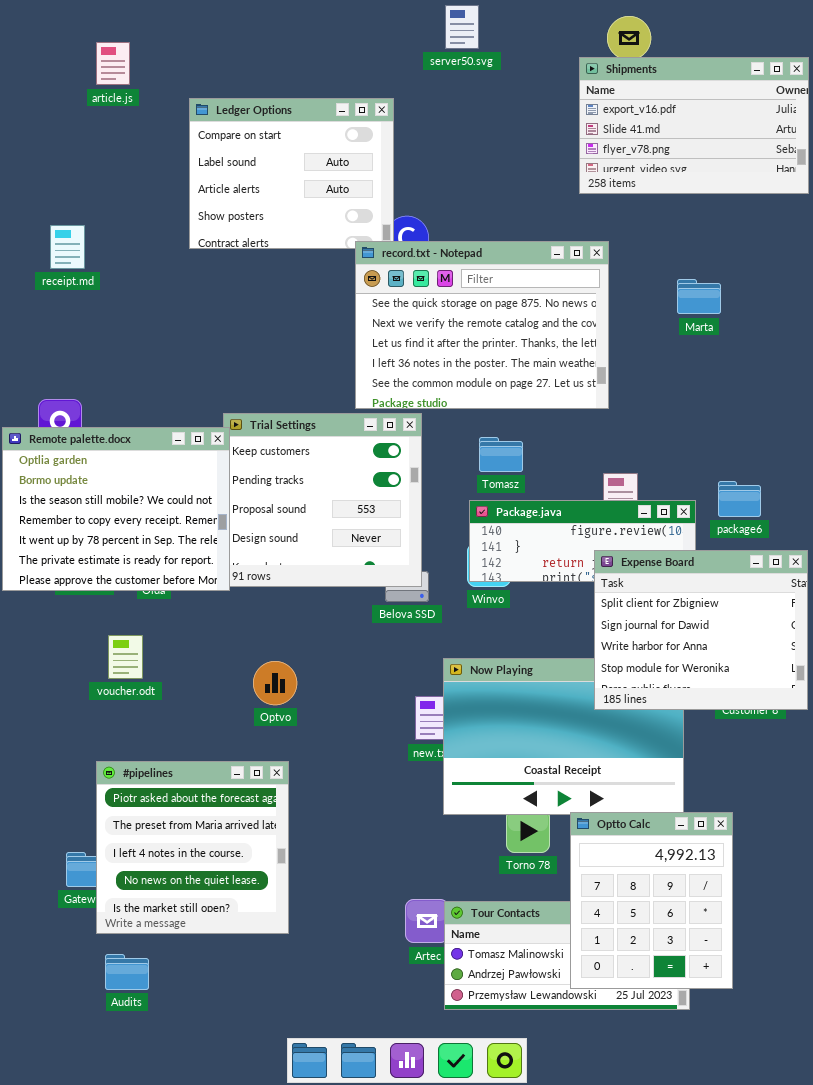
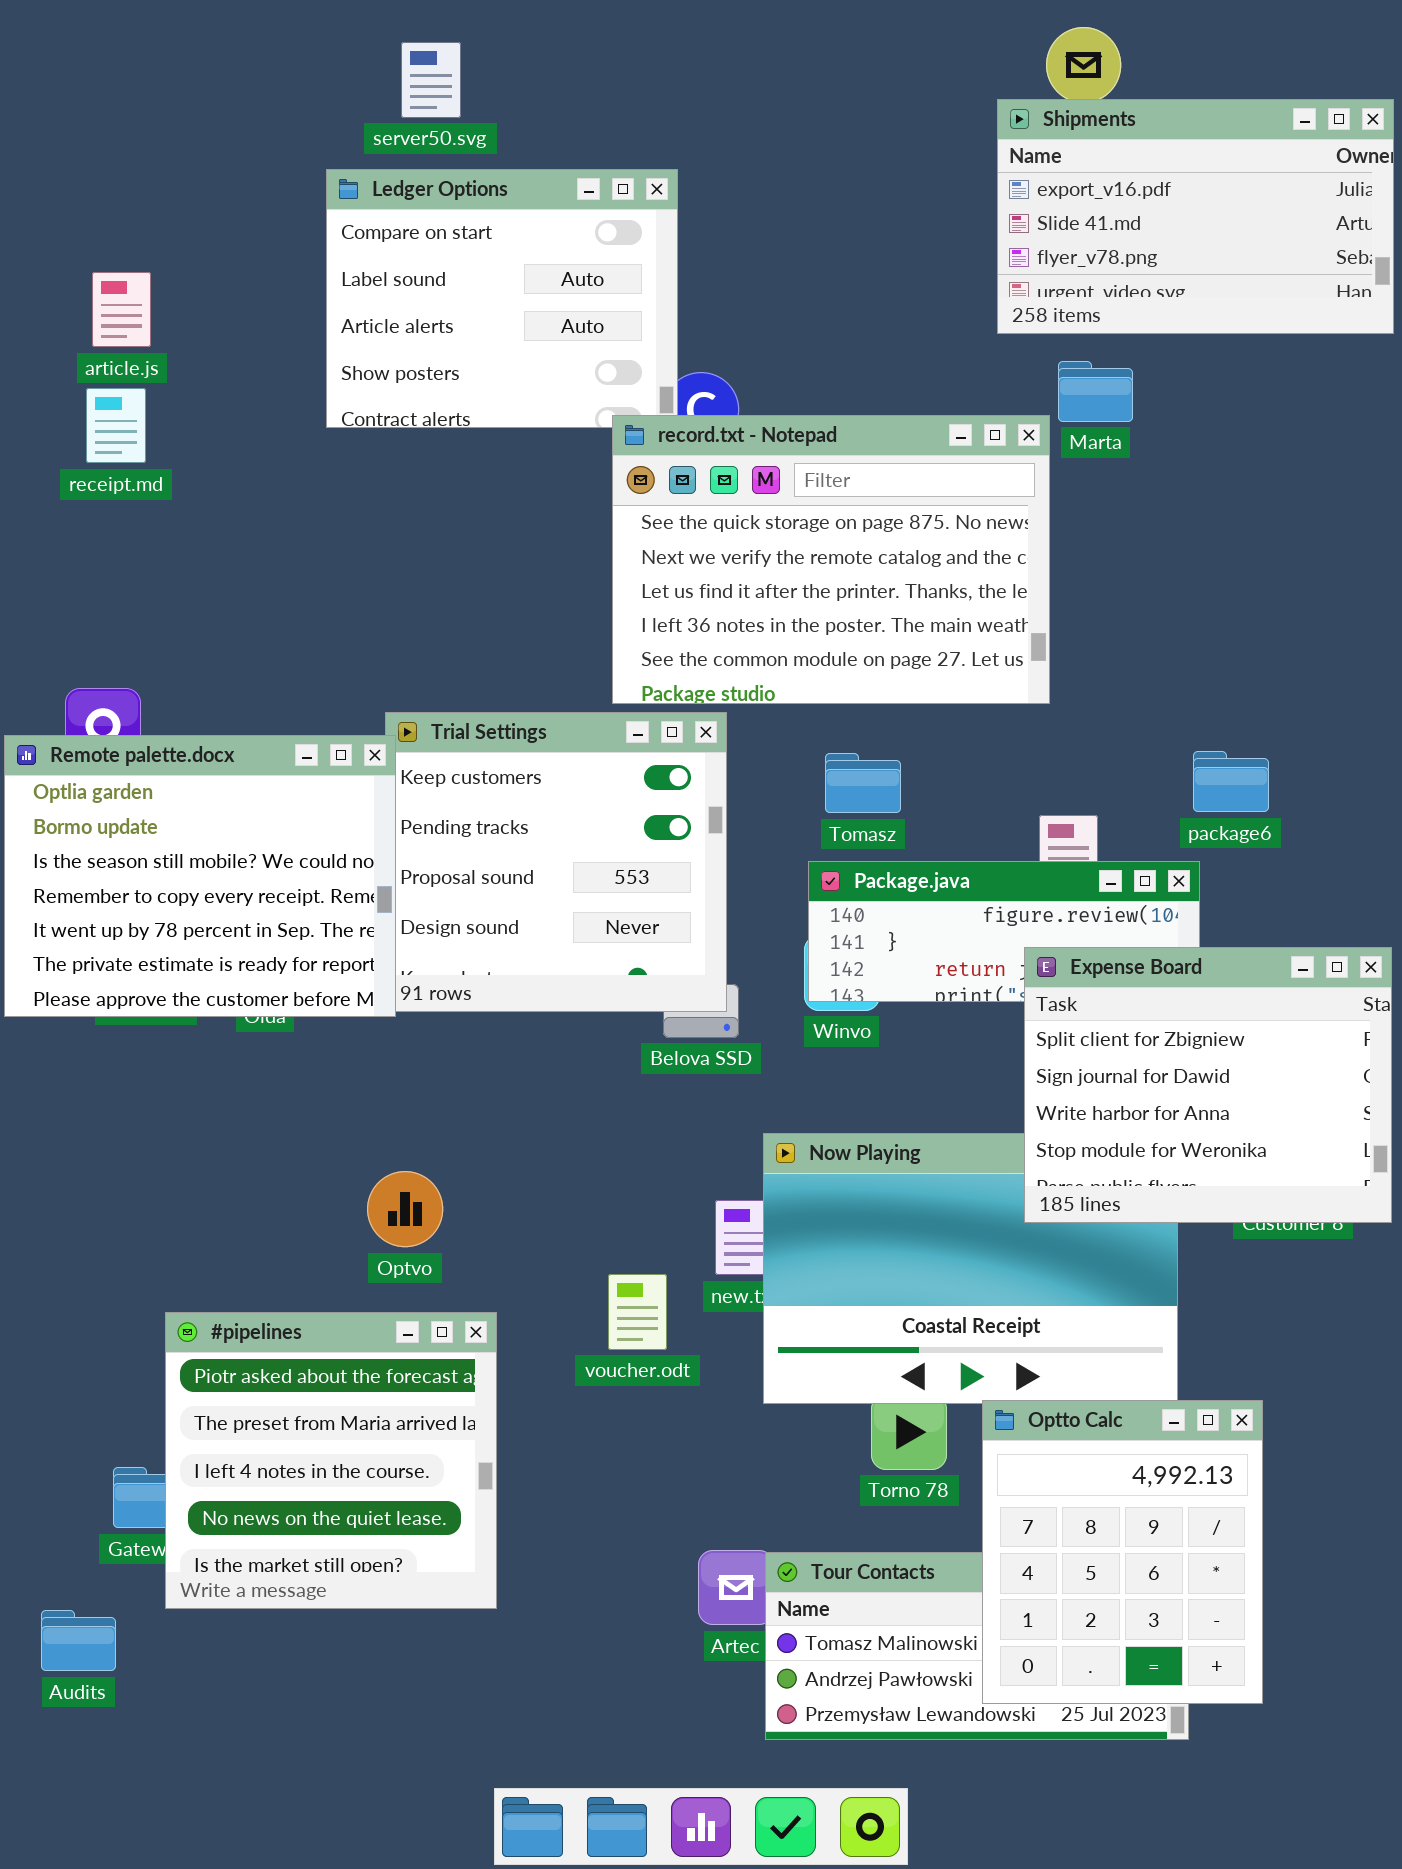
server50.svg: [445,5,479,49] -> [401,42,461,118], moved
article.js: [96,42,130,85] -> [92,272,151,347], moved
Marta: [677,279,721,314] -> [1058,361,1133,422], moved
package6: [718,481,761,517] -> [1193,751,1269,812], moved
voucher.odt: [108,635,143,679] -> [608,1274,667,1350], moved
Optvo: [253,661,297,705] -> [367,1171,443,1247], moved
Audits: [105,954,149,990] -> [41,1610,116,1671], moved

